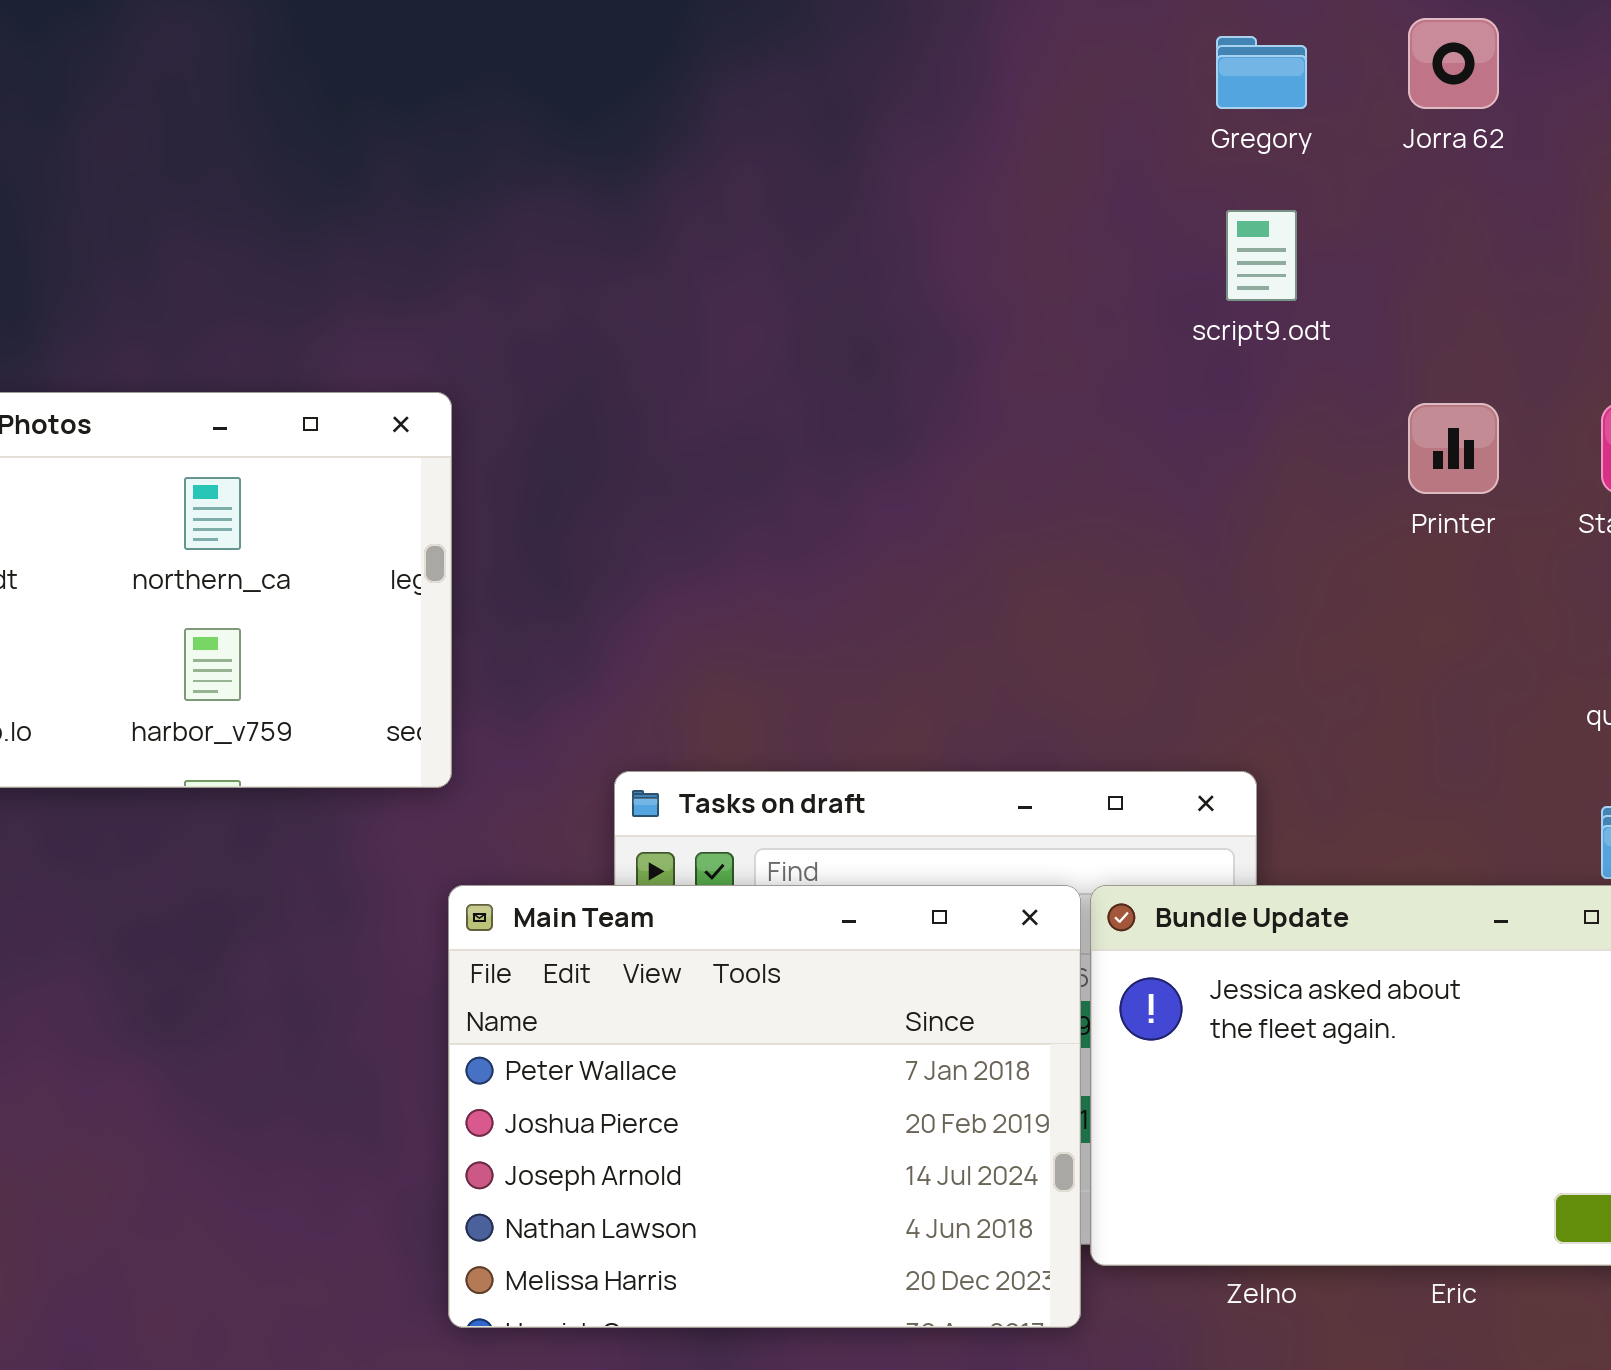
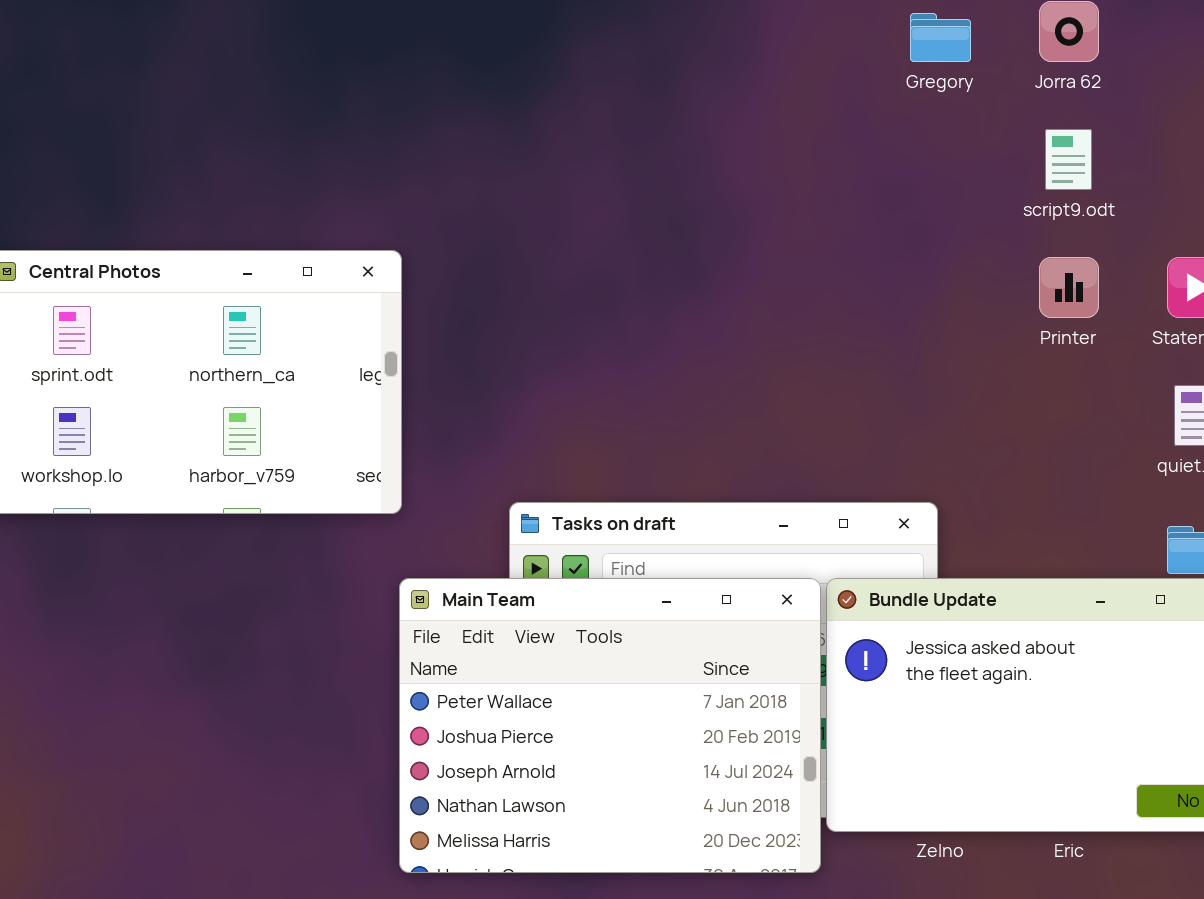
script9.odt: [1226,210,1297,301] -> [1045,129,1092,190], moved

